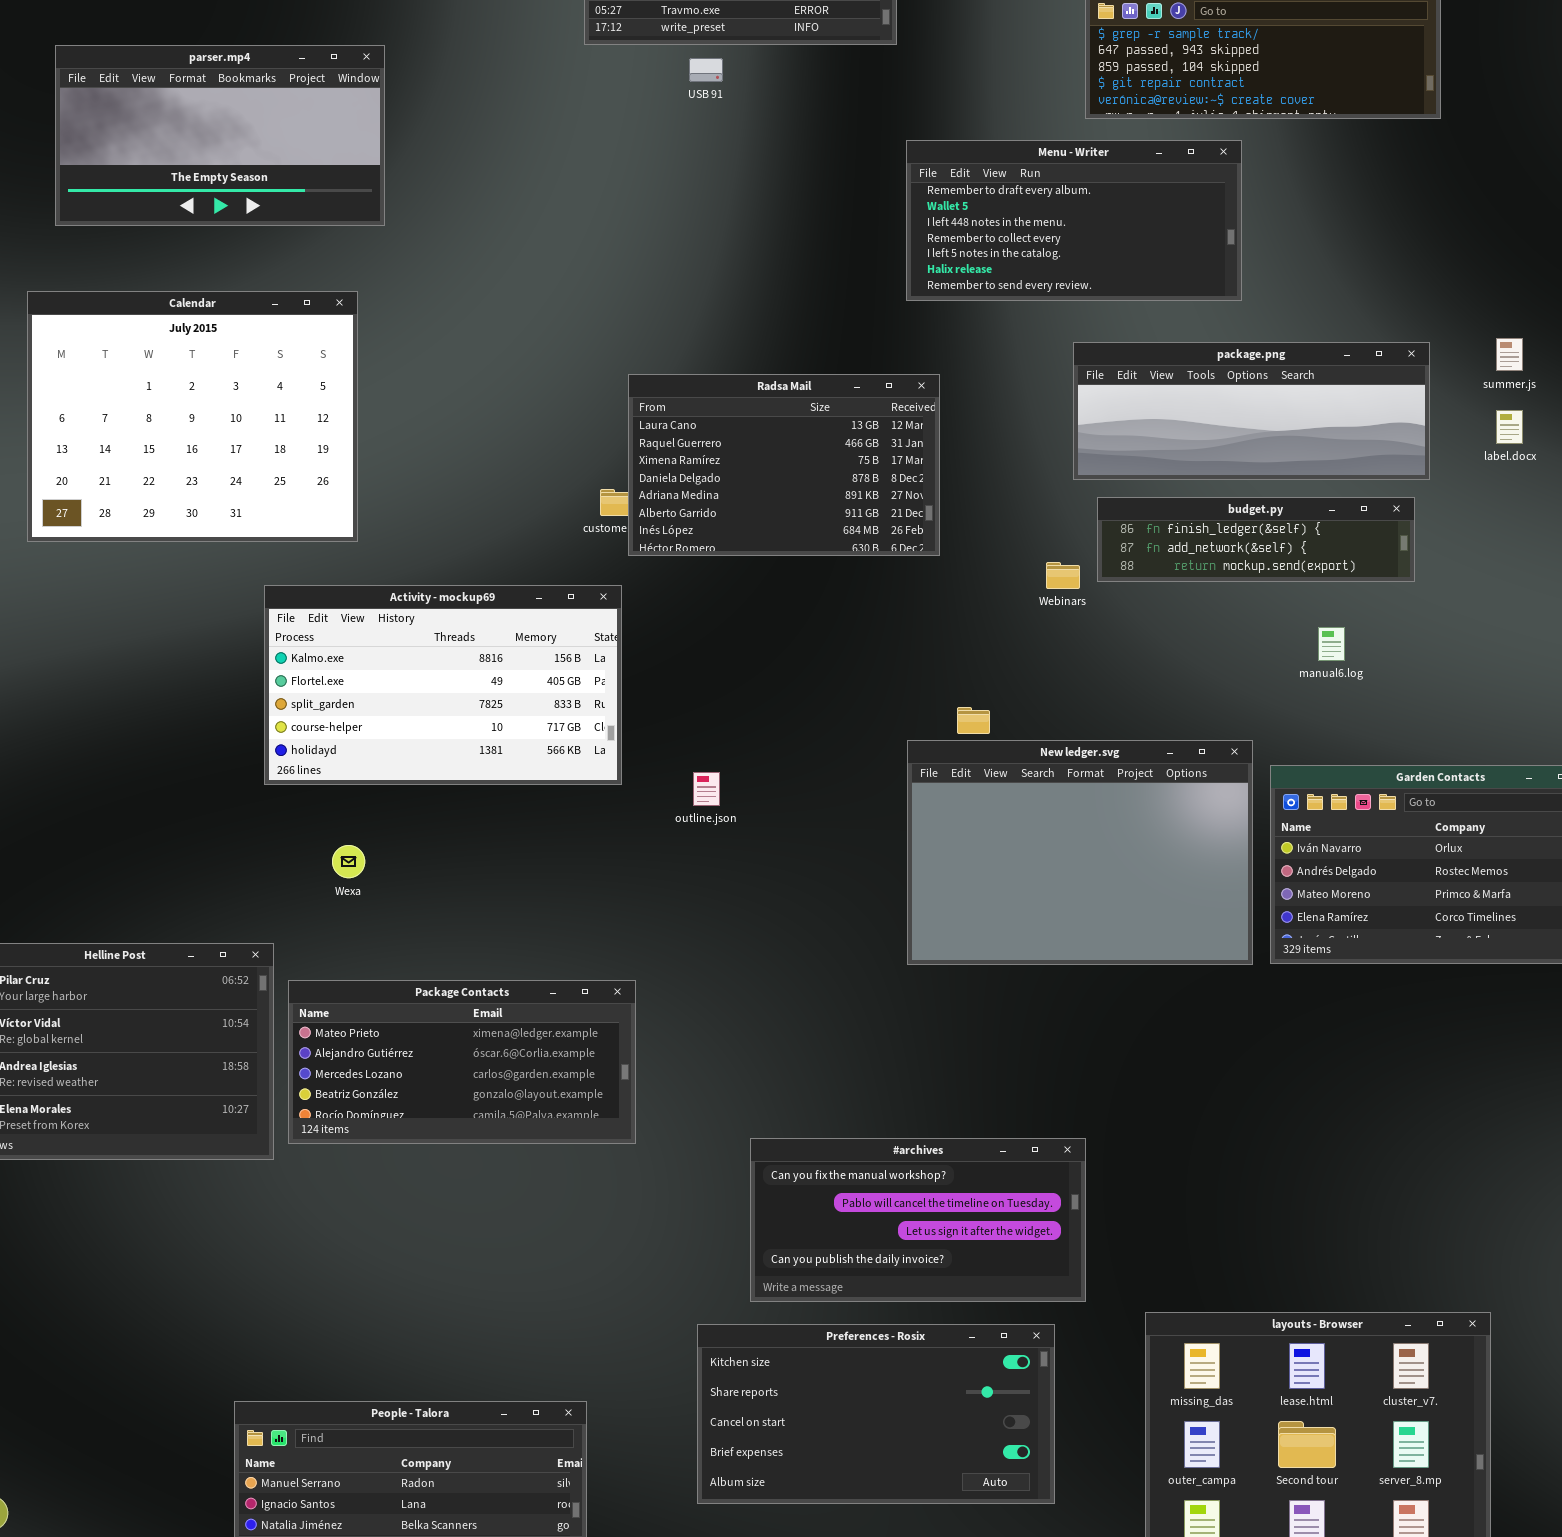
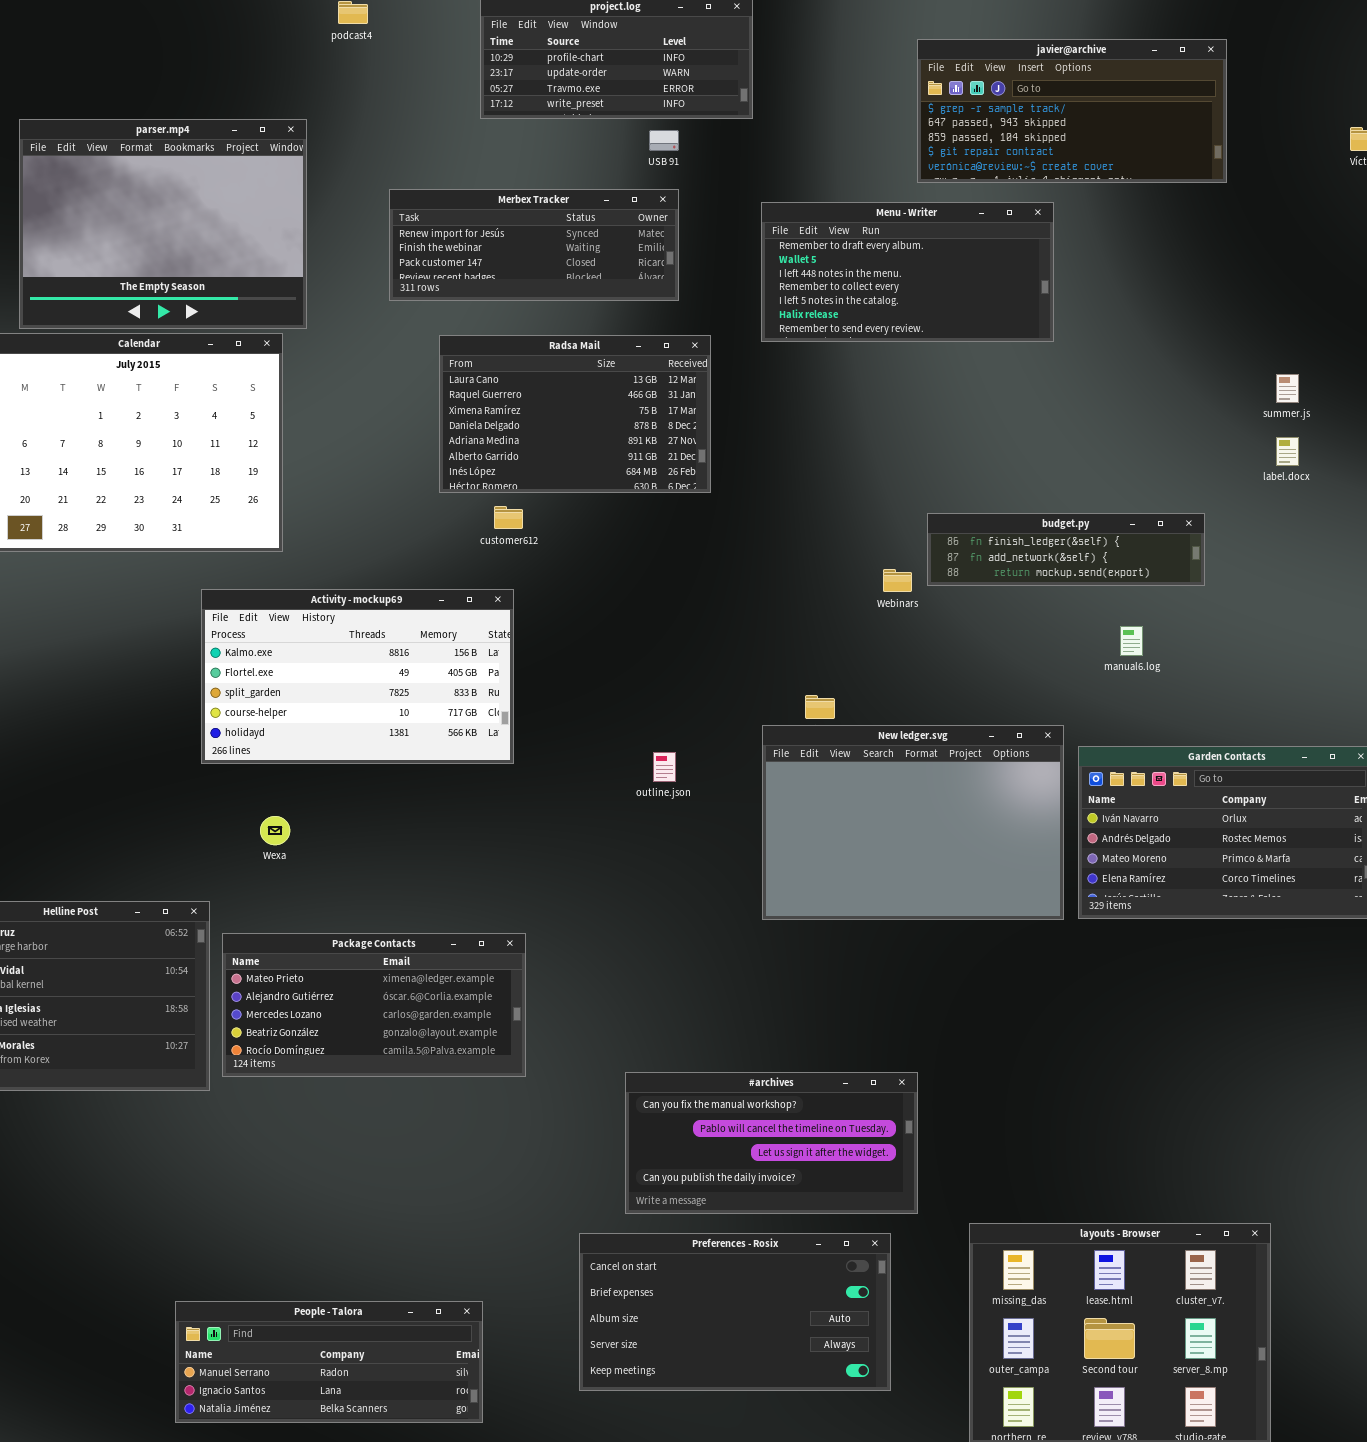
parser.mp4: [55,45,385,226] -> [19,119,307,329], resized
USB 91: [689,58,723,82] -> [649,130,679,151], moved
Merbex Tracker: none -> [389,189,679,301], opened
package.png: [1073,342,1430,480] -> none, closed
Radsa Mail: [628,374,940,556] -> [439,335,711,493], moved
outline.json: [693,772,720,806] -> [653,752,676,782], moved
Preferences - Rosix: [697,1324,1055,1504] -> [579,1233,891,1391], scrolled down 2 rows

